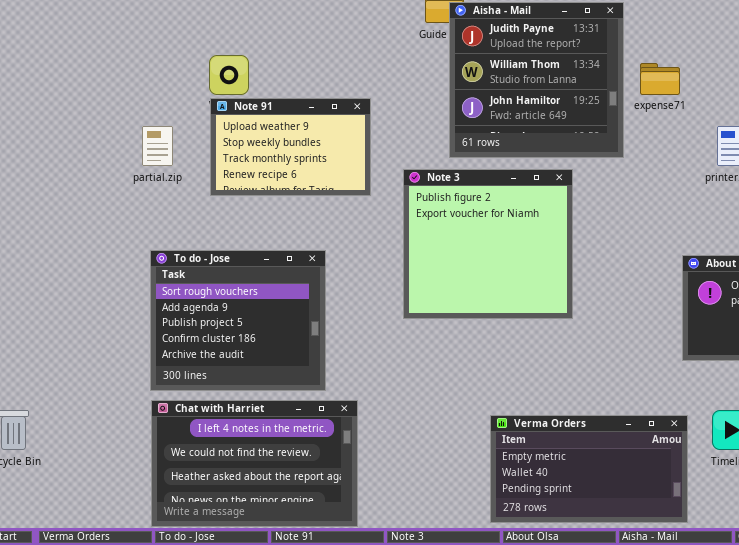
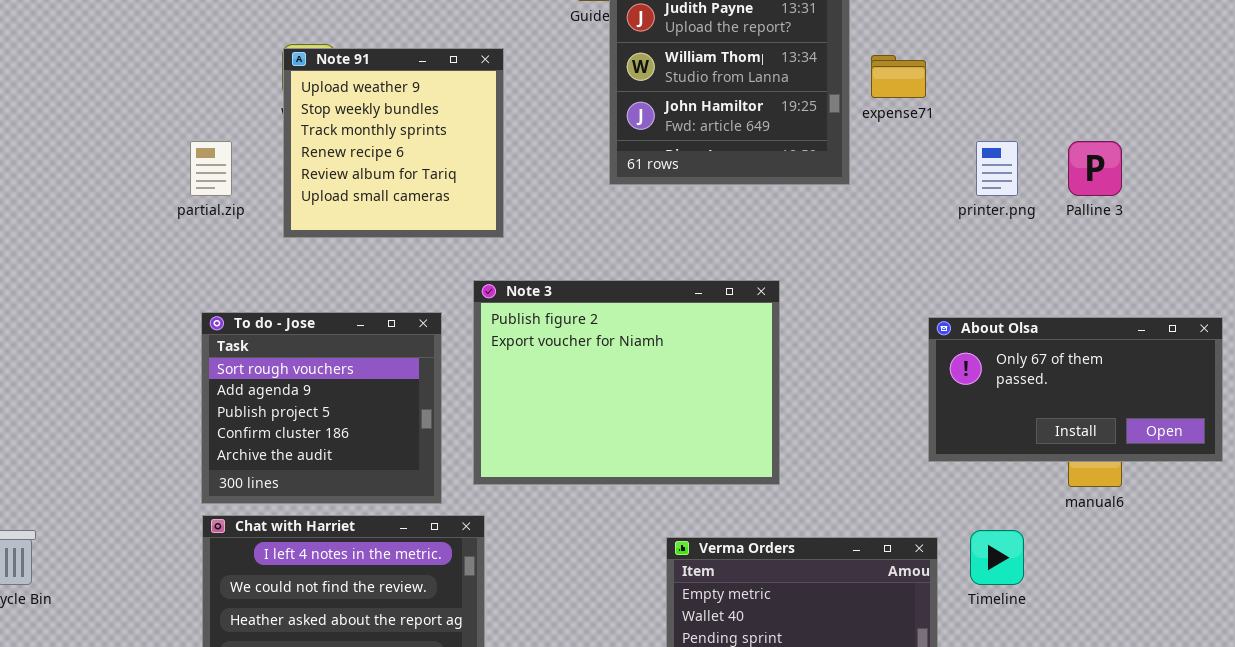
Note 91: [210,98,371,196] -> [283,48,504,238], resized
Note 3: [403,169,573,319] -> [473,280,780,485], moved, resized

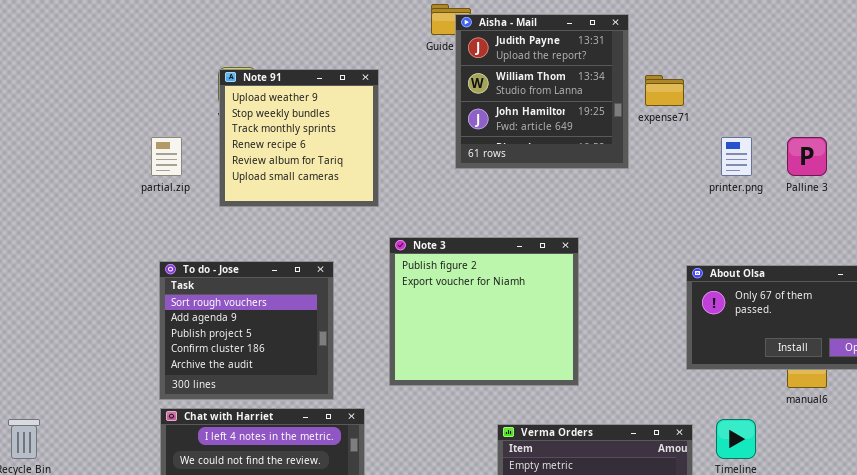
Note 3: [473,280,780,485] -> [389,237,579,386], resized

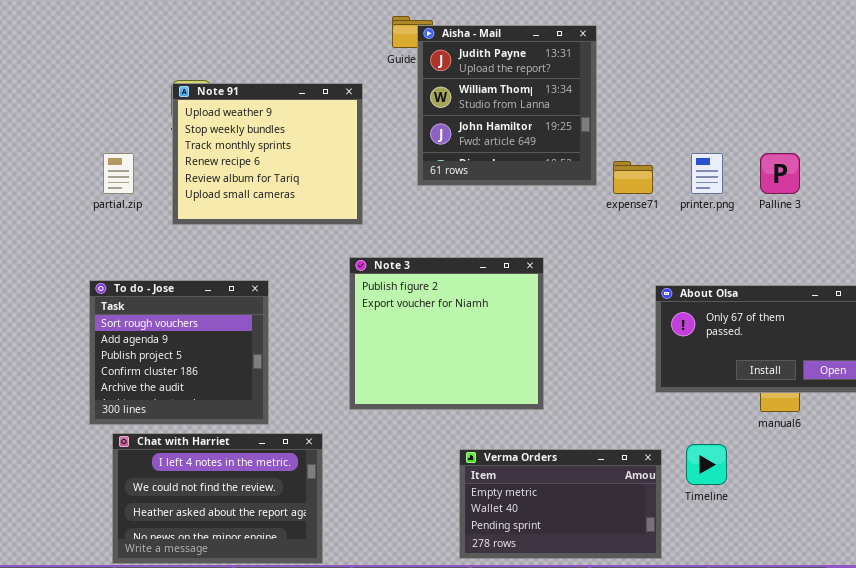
Note 91: [219,69,379,207] -> [172,83,363,225], resized
expense71: [645,75,684,106] -> [613,161,653,194], moved
To do - Jose: [159,261,334,400] -> [89,280,269,425], moved

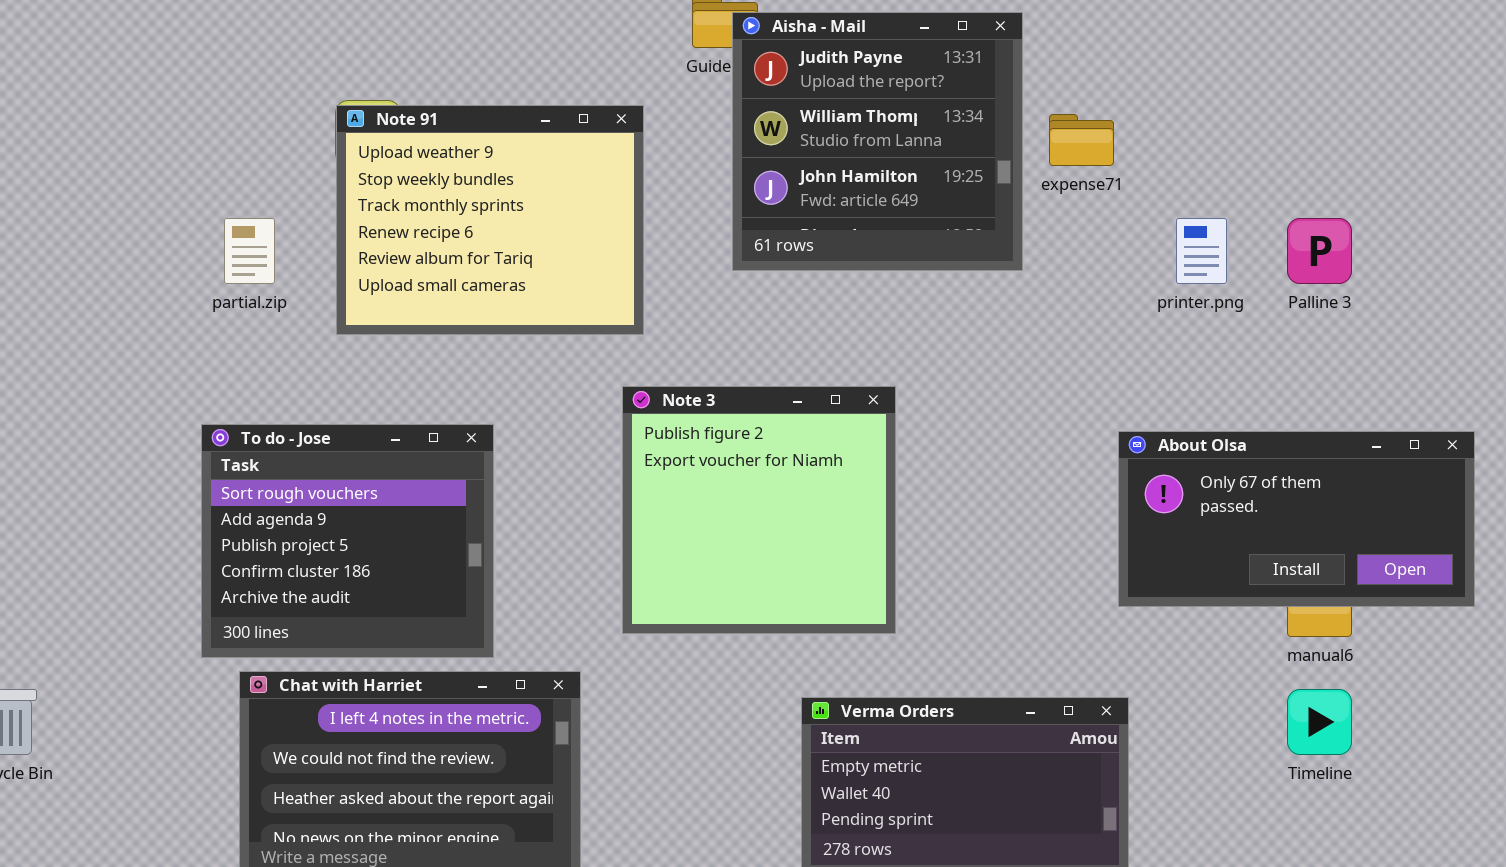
expense71: [613,161,653,194] -> [1049,114,1114,166], moved
Note 3: [349,257,544,410] -> [622,386,896,634], resized
Timeline: [686,444,727,485] -> [1287,689,1352,755], moved

